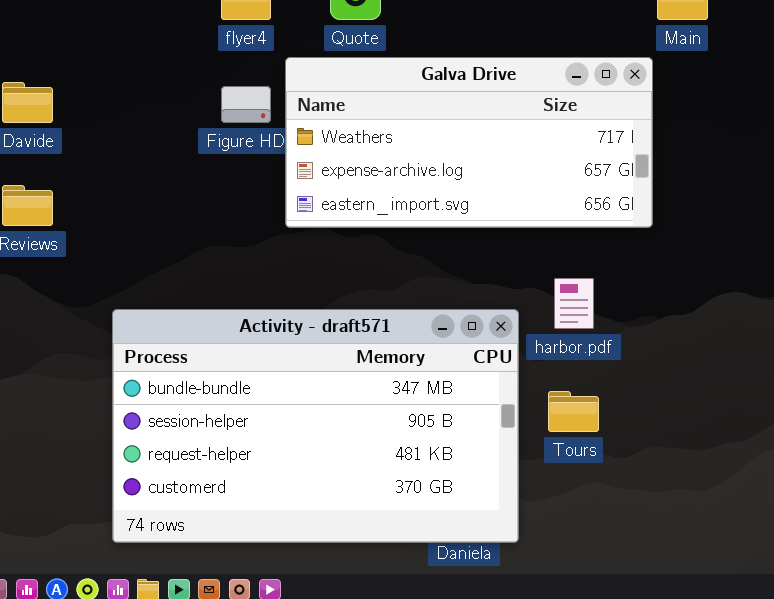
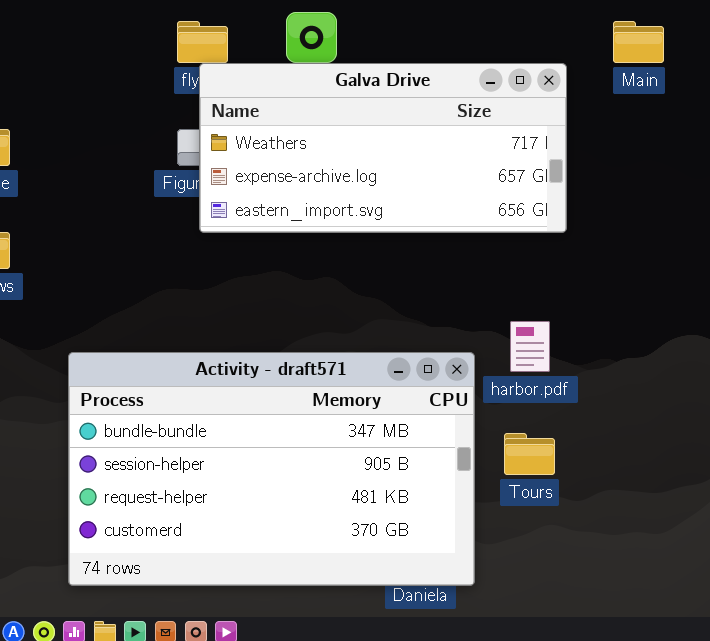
Galva Drive: [285,57,653,228] -> [199,63,567,233], moved

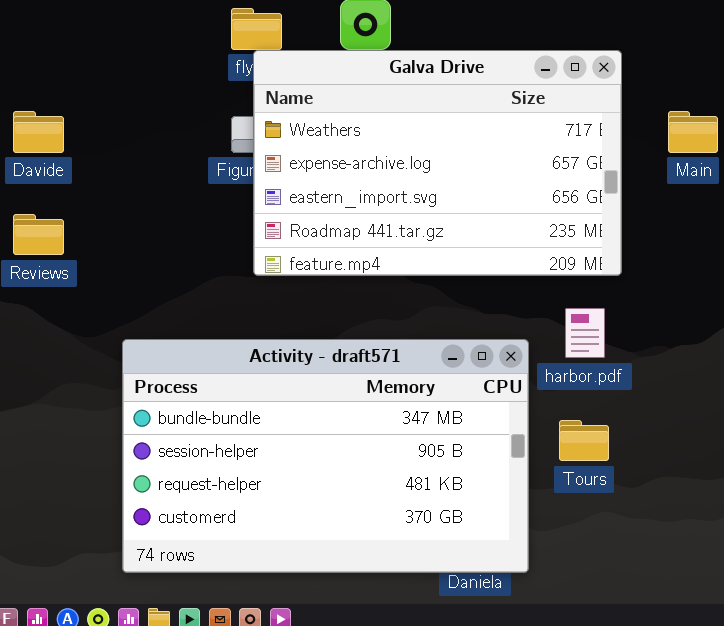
Main: [613,21,664,63] -> [668,111,718,153], moved
Galva Drive: [199,63,567,233] -> [253,50,622,276], resized

